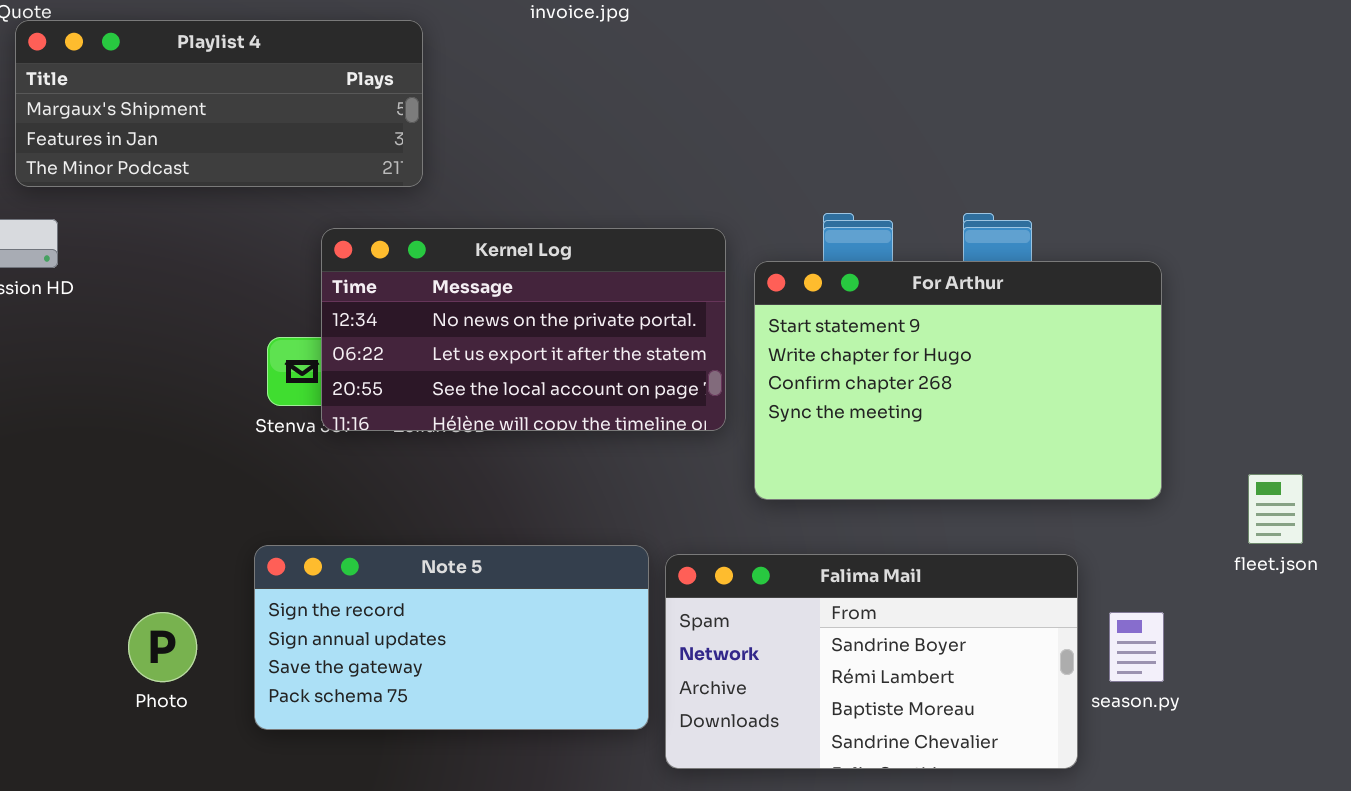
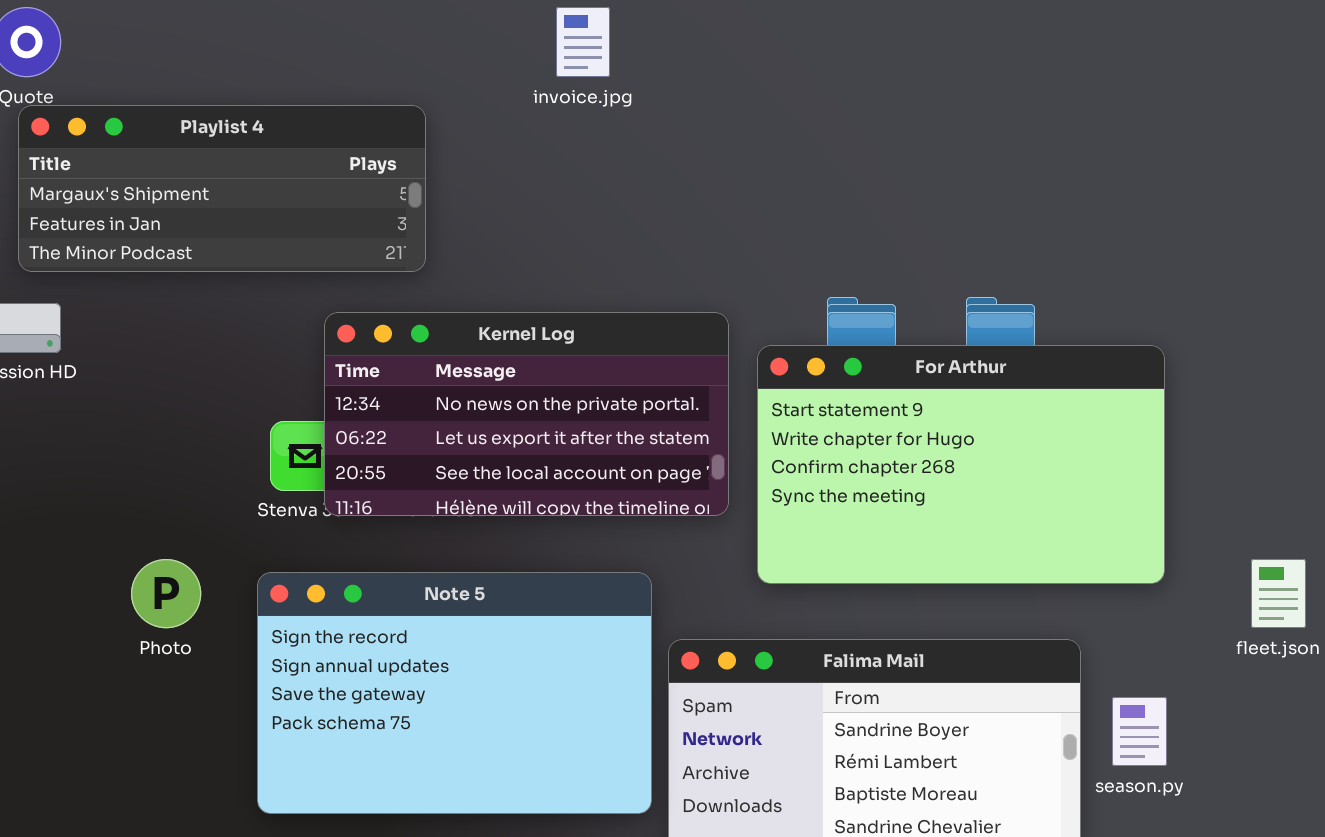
Note 5: [254,545,649,730] -> [257,572,652,814], resized
Photo: [128,612,197,682] -> [131,559,201,628], moved

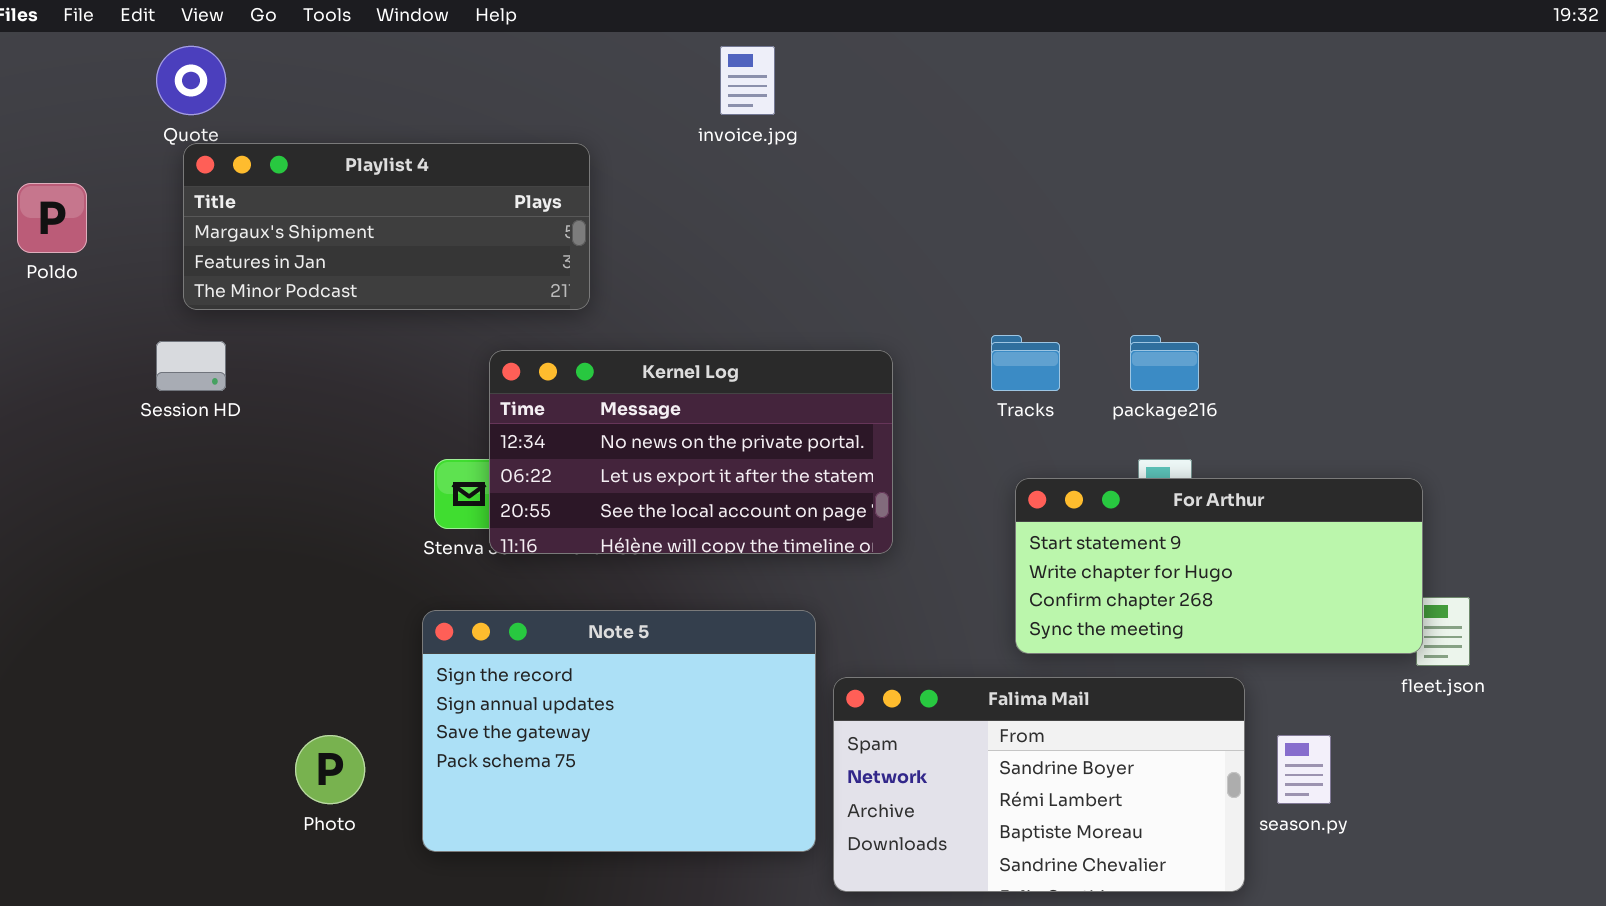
For Arthur: [757,345,1165,584] -> [1015,478,1423,654], moved, resized
Photo: [131,559,201,628] -> [295,735,365,804], moved

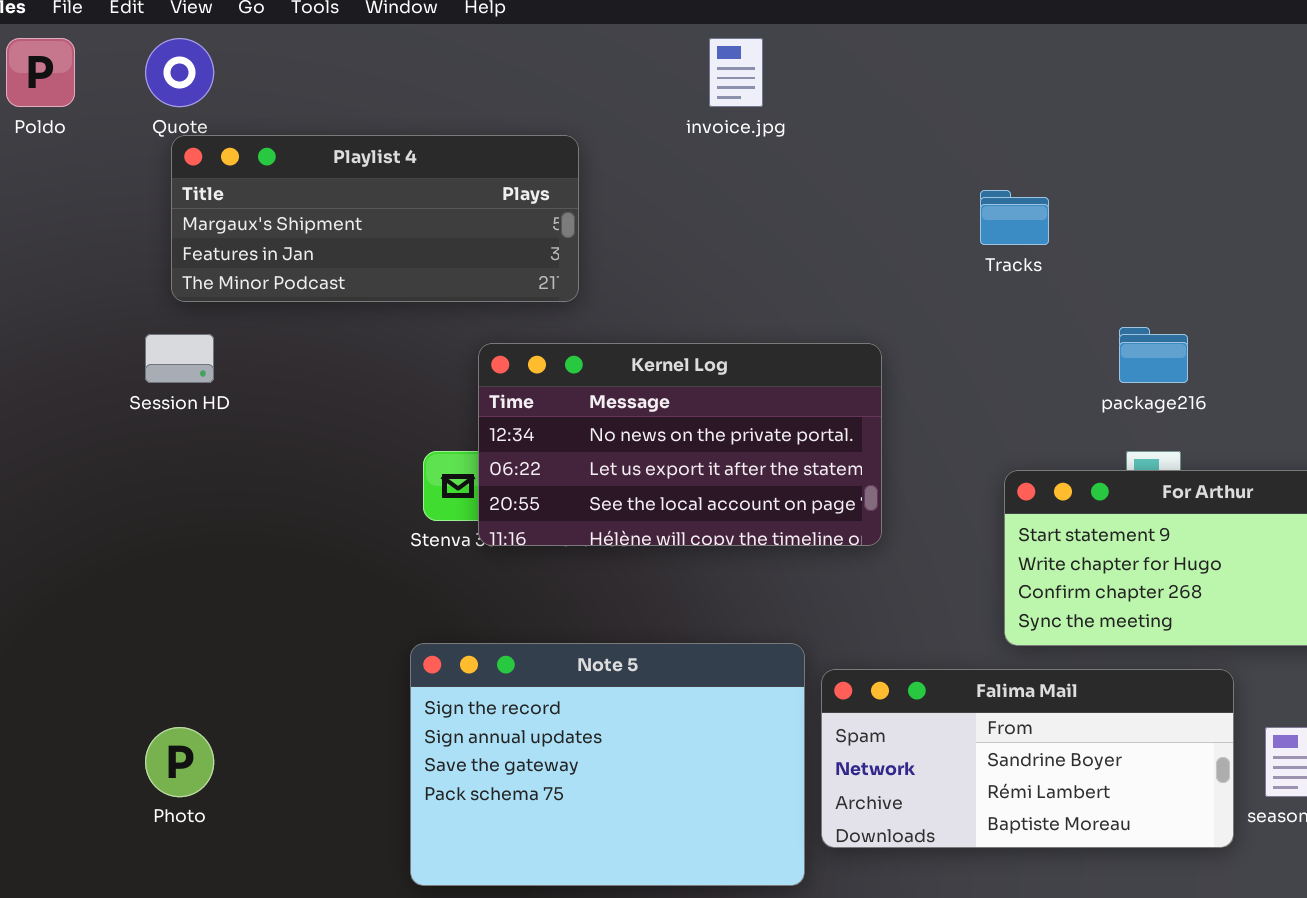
Poldo: [17,183,87,253] -> [6,38,75,107], moved
Tracks: [991,335,1060,391] -> [980,190,1049,245], moved
Note 5: [422,610,816,852] -> [410,643,805,886], moved
Falima Mail: [833,677,1245,892] -> [821,669,1234,848], resized
Photo: [295,735,365,804] -> [145,727,214,797], moved

